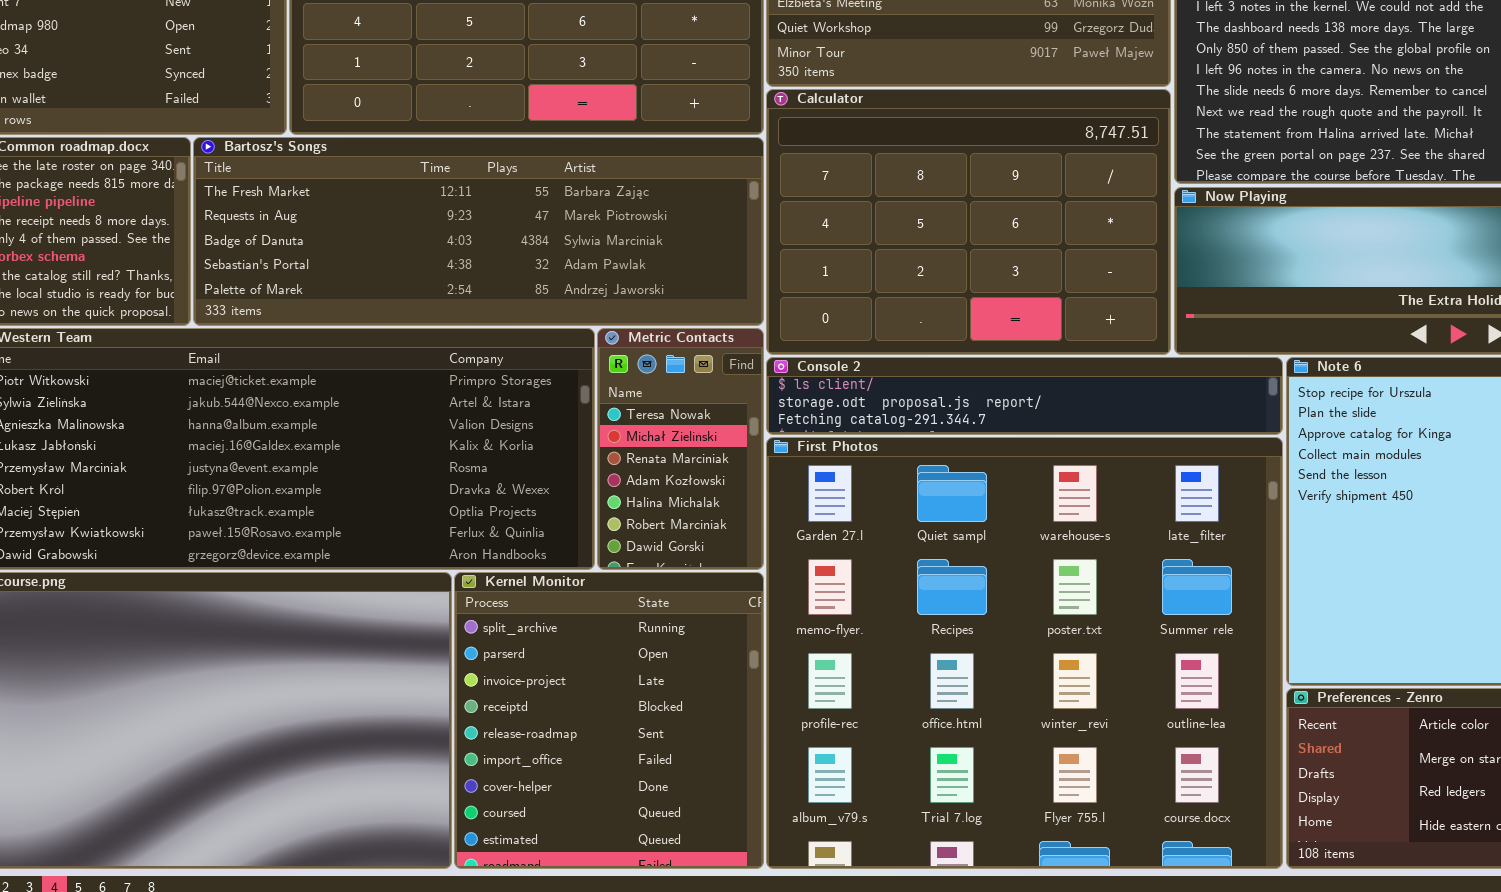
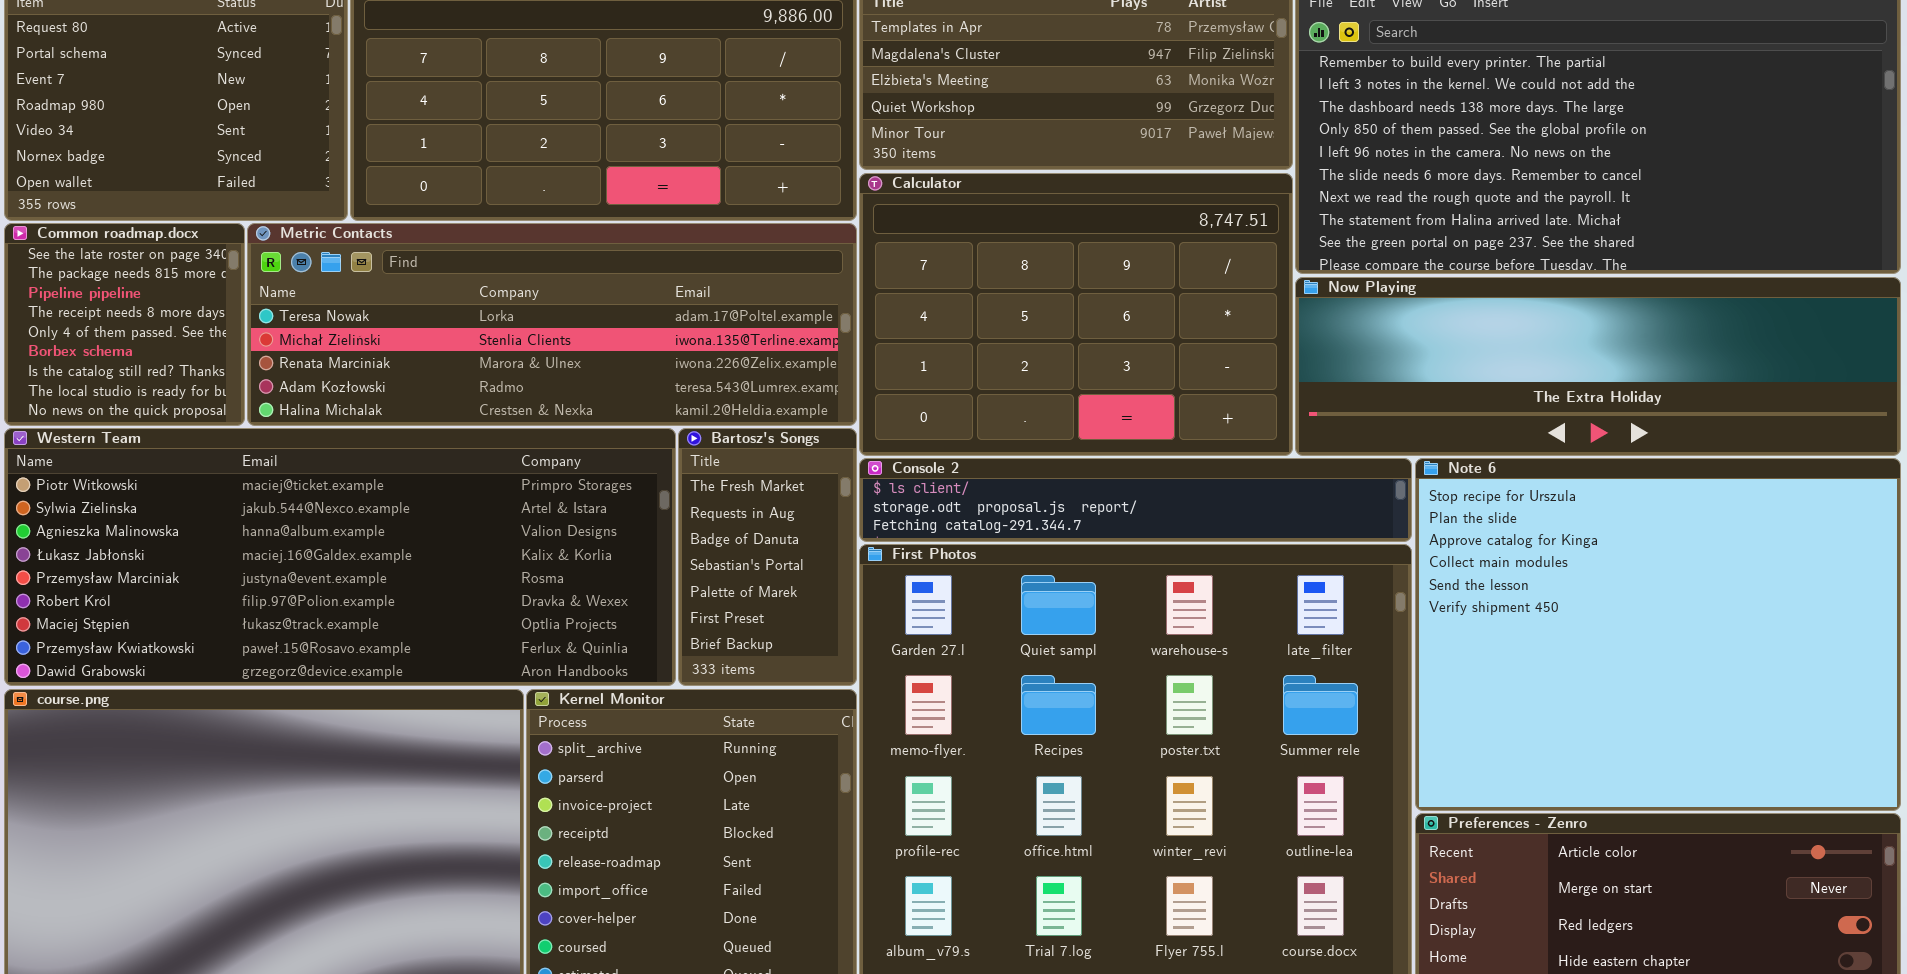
Bartosz's Songs: [193,137,764,326] -> [678,428,857,686], moved, resized
Metric Contacts: [597,328,764,570] -> [247,223,857,426], moved, resized

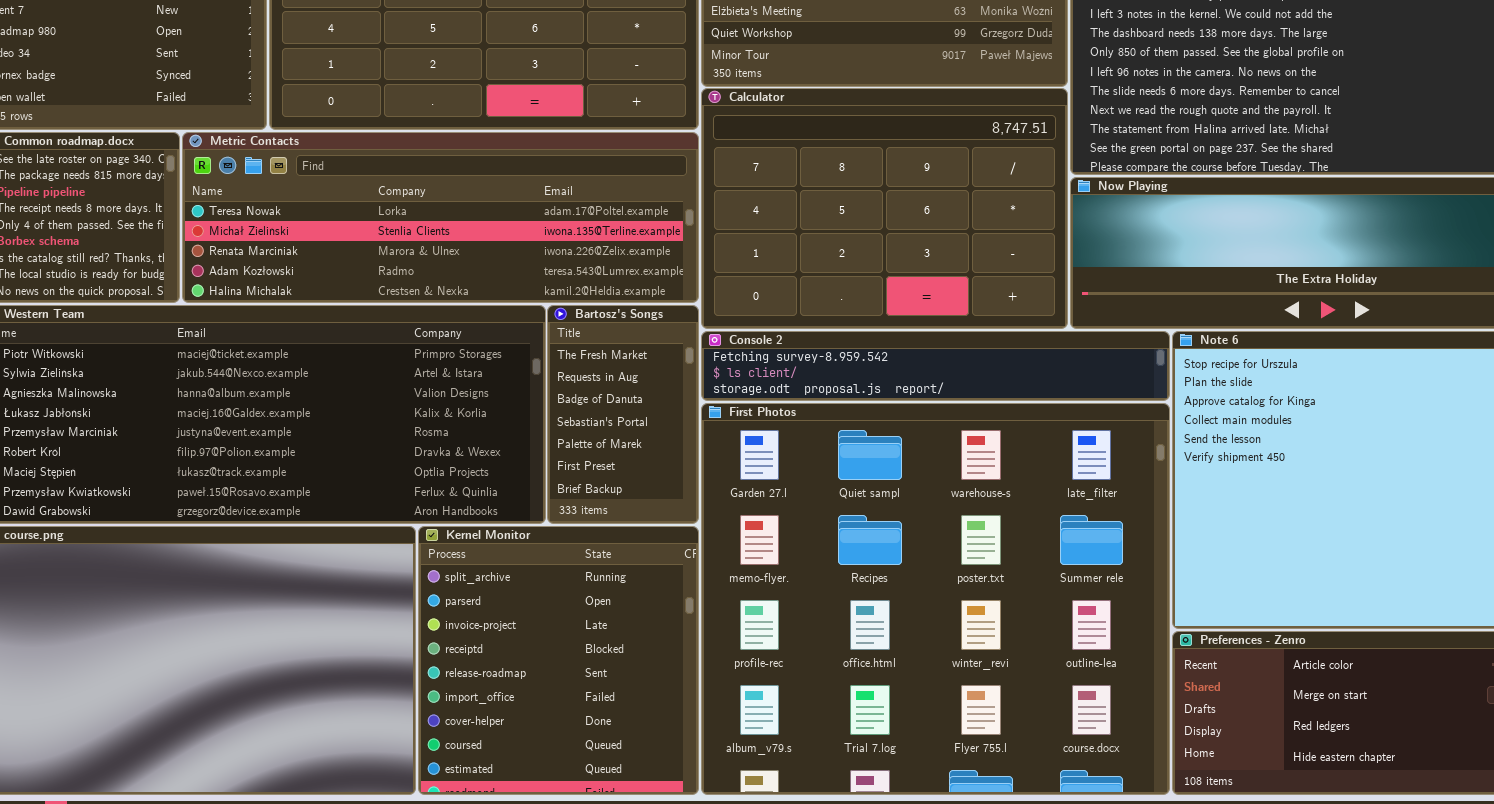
Console 2: [859,458,1412,542] -> [701,331,1170,401], scrolled up 1 row

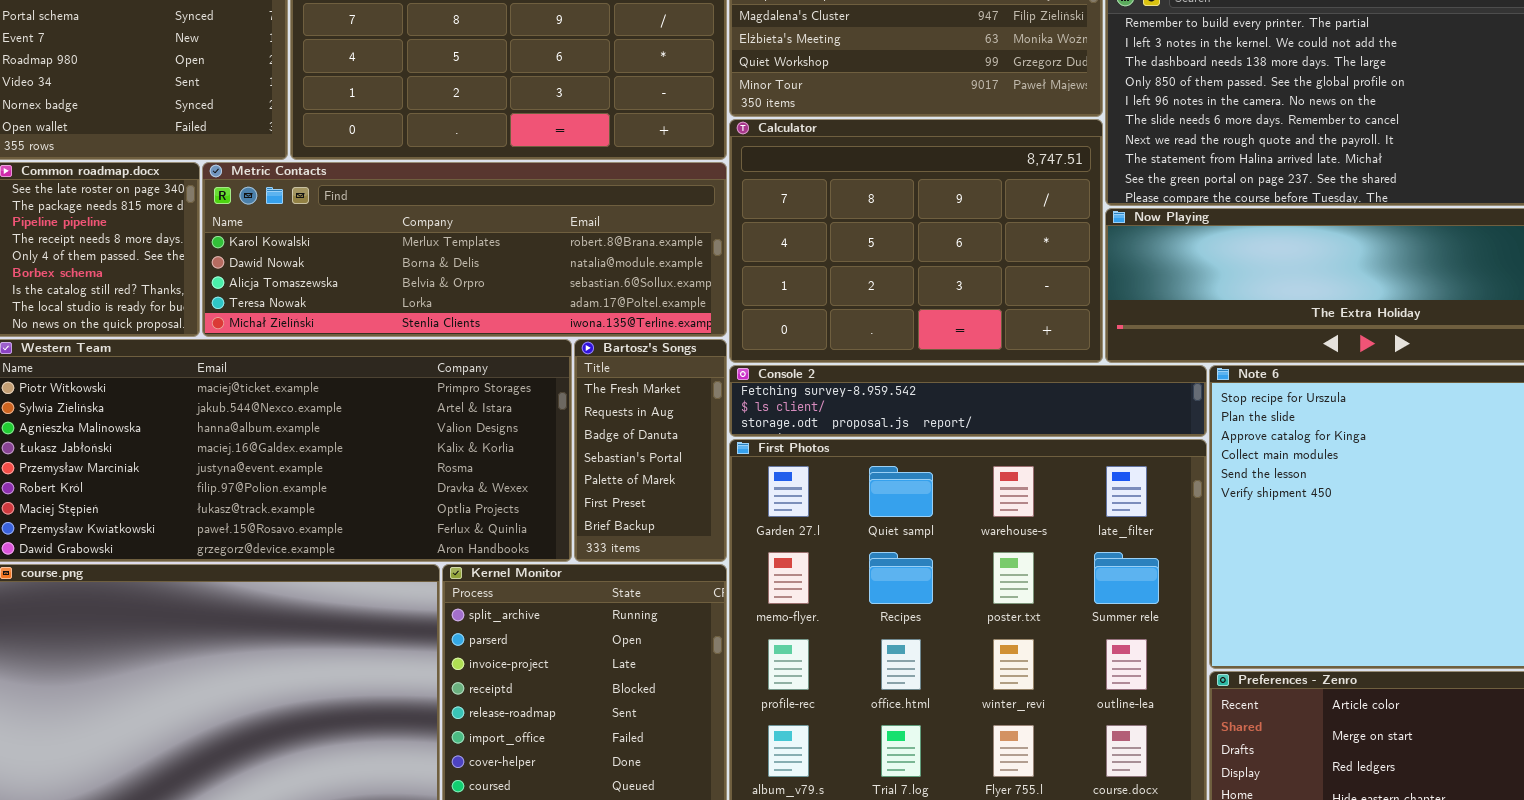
Metric Contacts: [182,132,699,303] -> [202,162,727,337], scrolled up 3 rows

